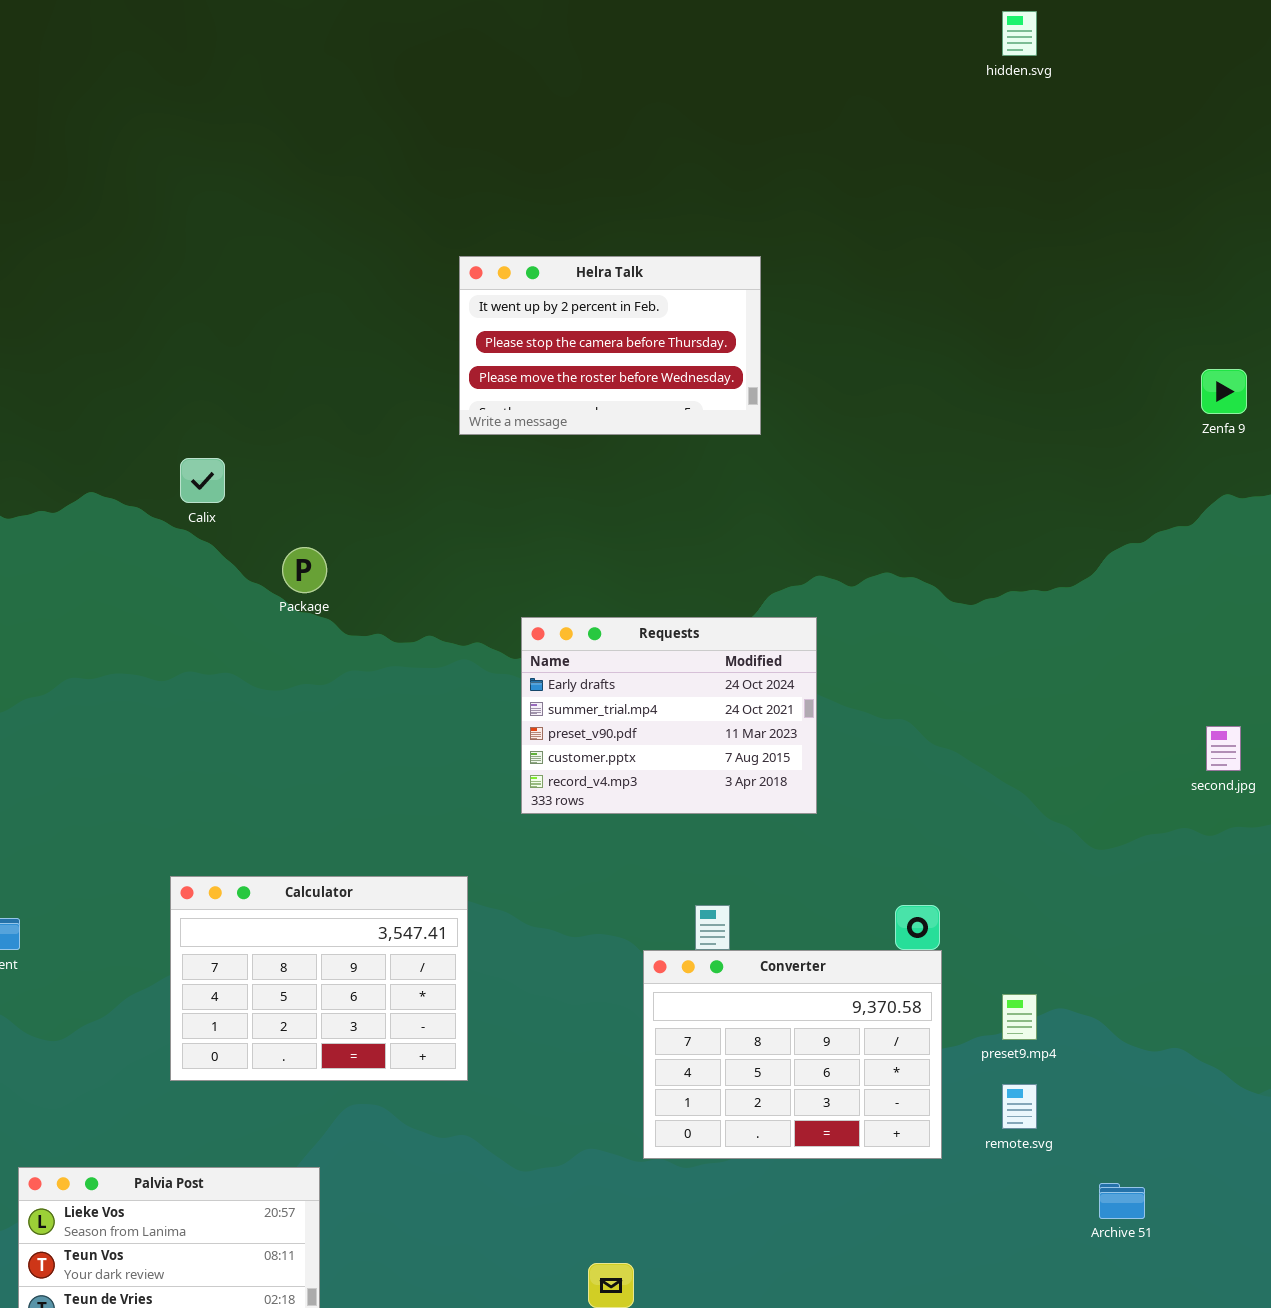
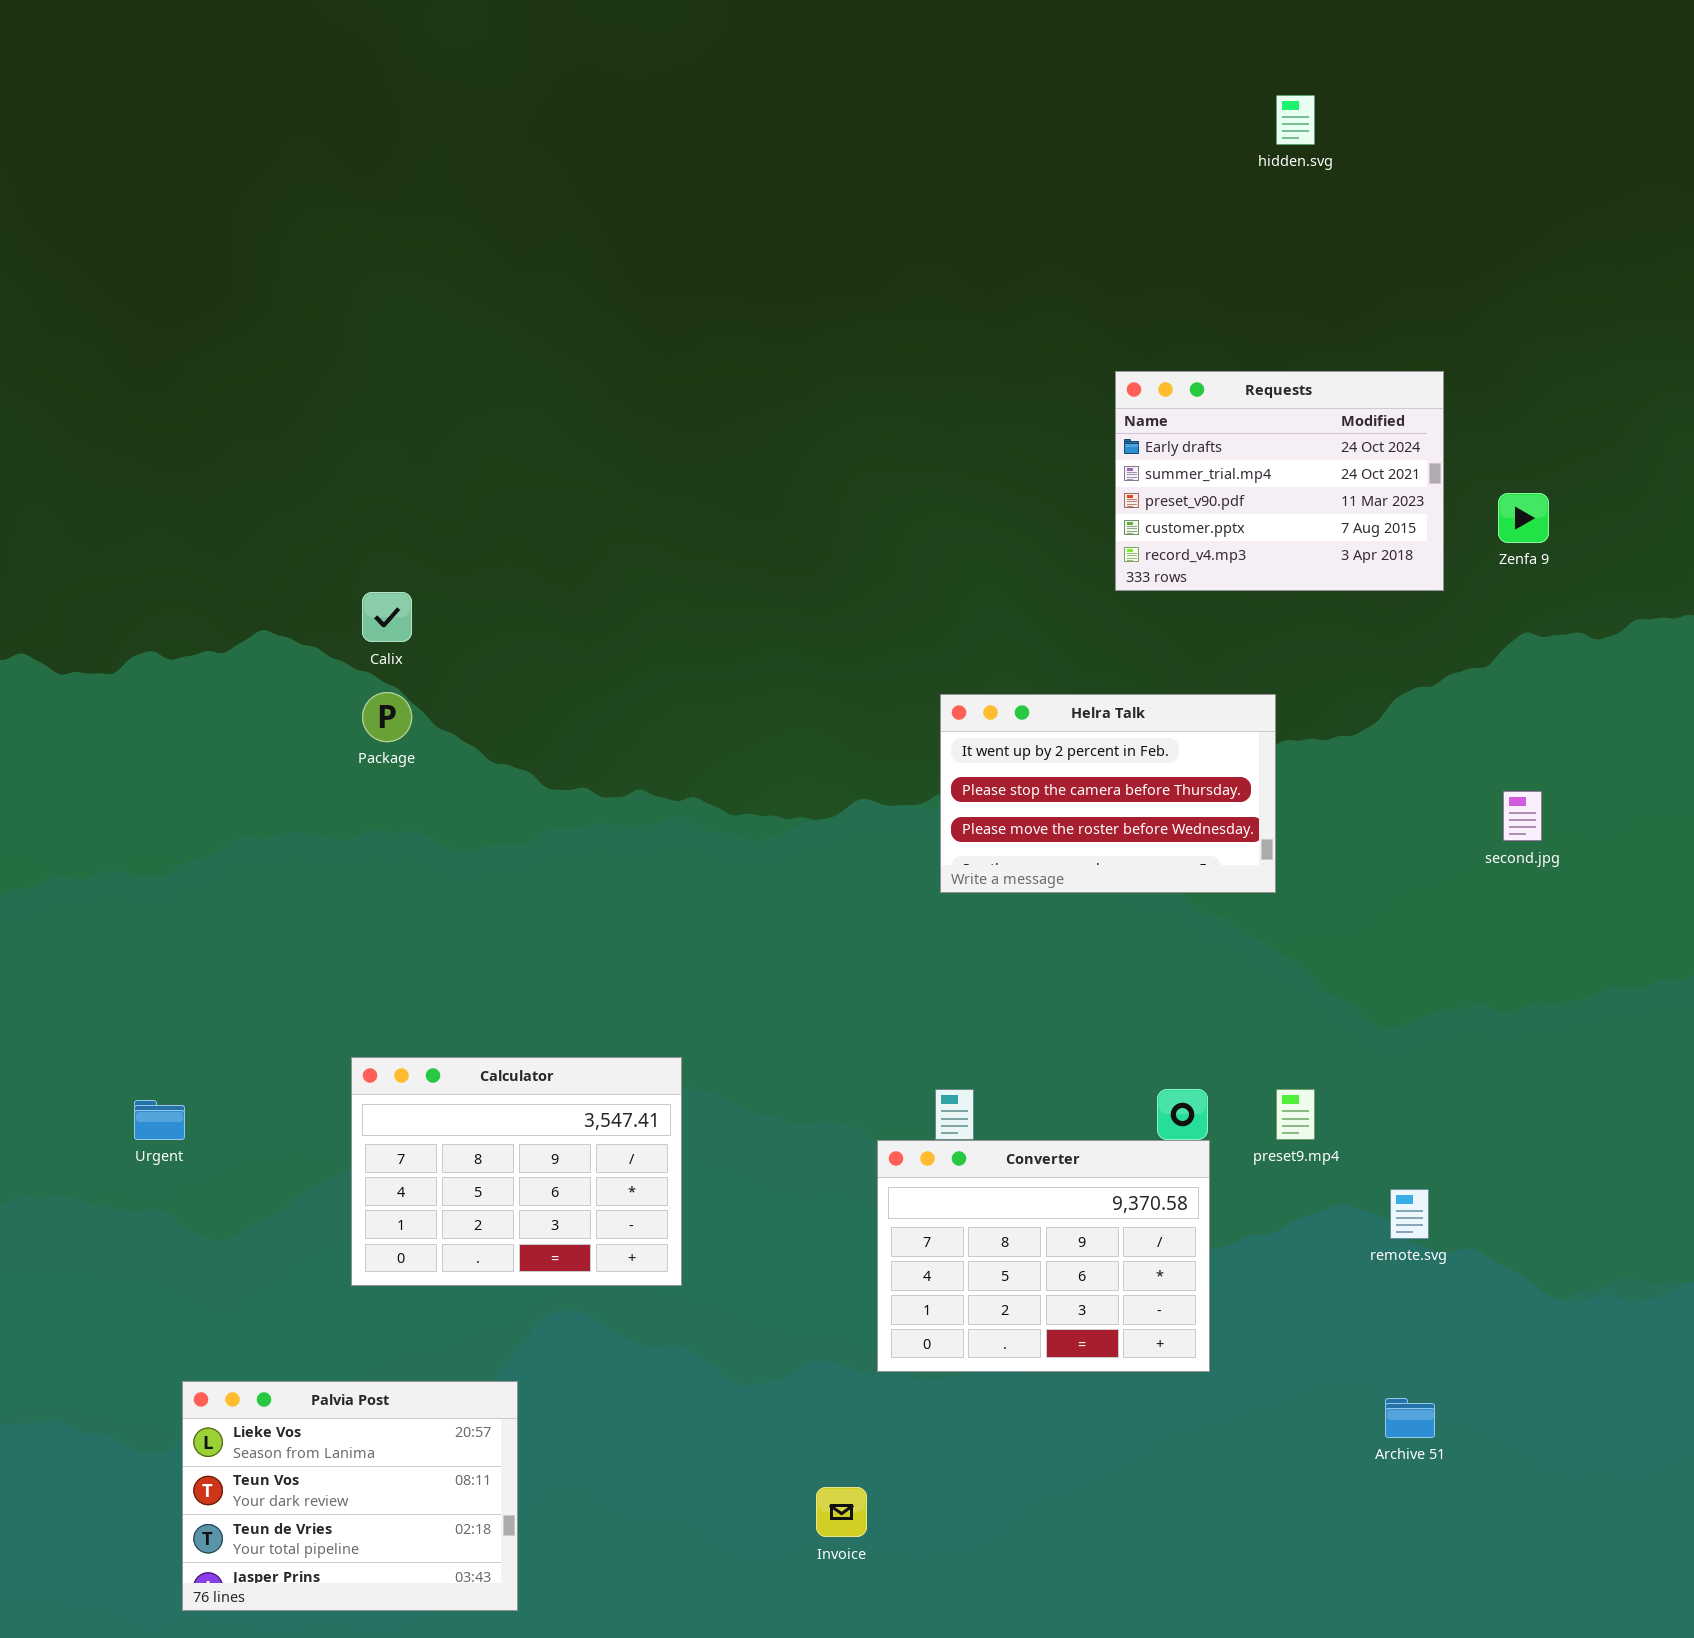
Helra Talk: [459,256,761,435] -> [940,694,1276,893], moved
Package: [282,547,327,593] -> [362,692,412,742], moved
Requests: [521,617,817,814] -> [1115,371,1444,591], moved
second.jpg: [1206,726,1241,771] -> [1503,791,1542,841], moved
preset9.mp4: [1002,994,1037,1040] -> [1276,1089,1315,1140], moved
remote.svg: [1002,1084,1037,1129] -> [1390,1189,1429,1239], moved

